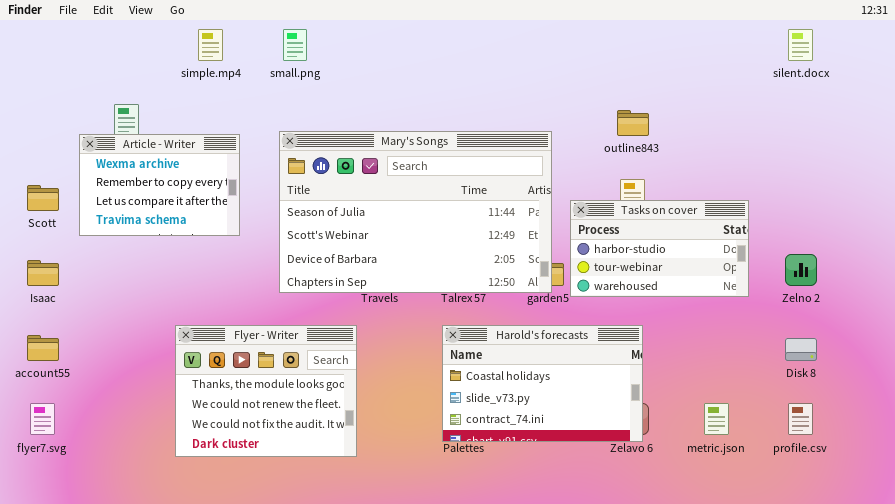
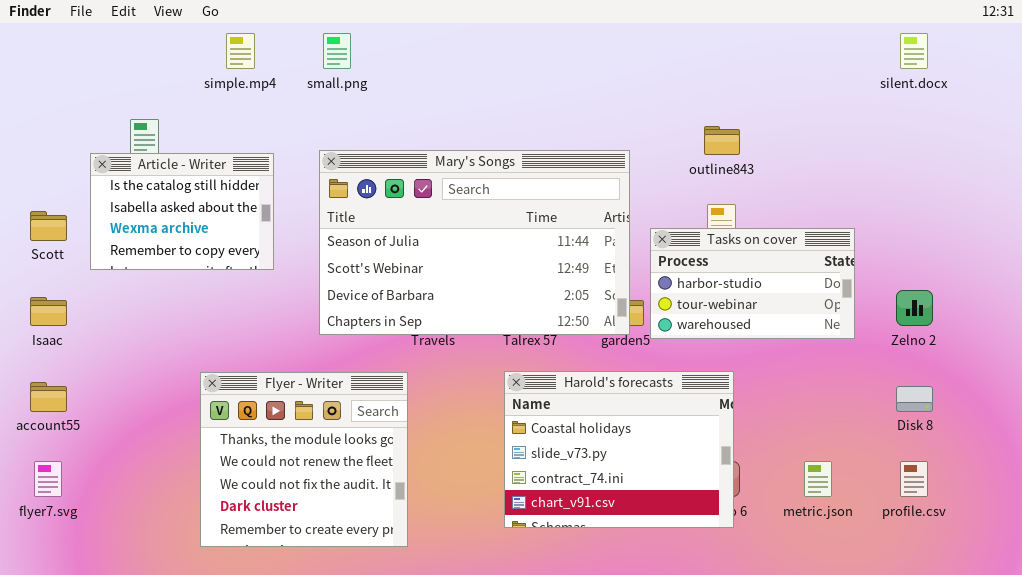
Article - Writer: [79,134,240,236] -> [90,153,274,270], scrolled up 2 rows
Harold's forecasts: [442,325,643,442] -> [504,371,734,528], resized
Flyer - Writer: [175,325,357,457] -> [200,372,408,547], resized

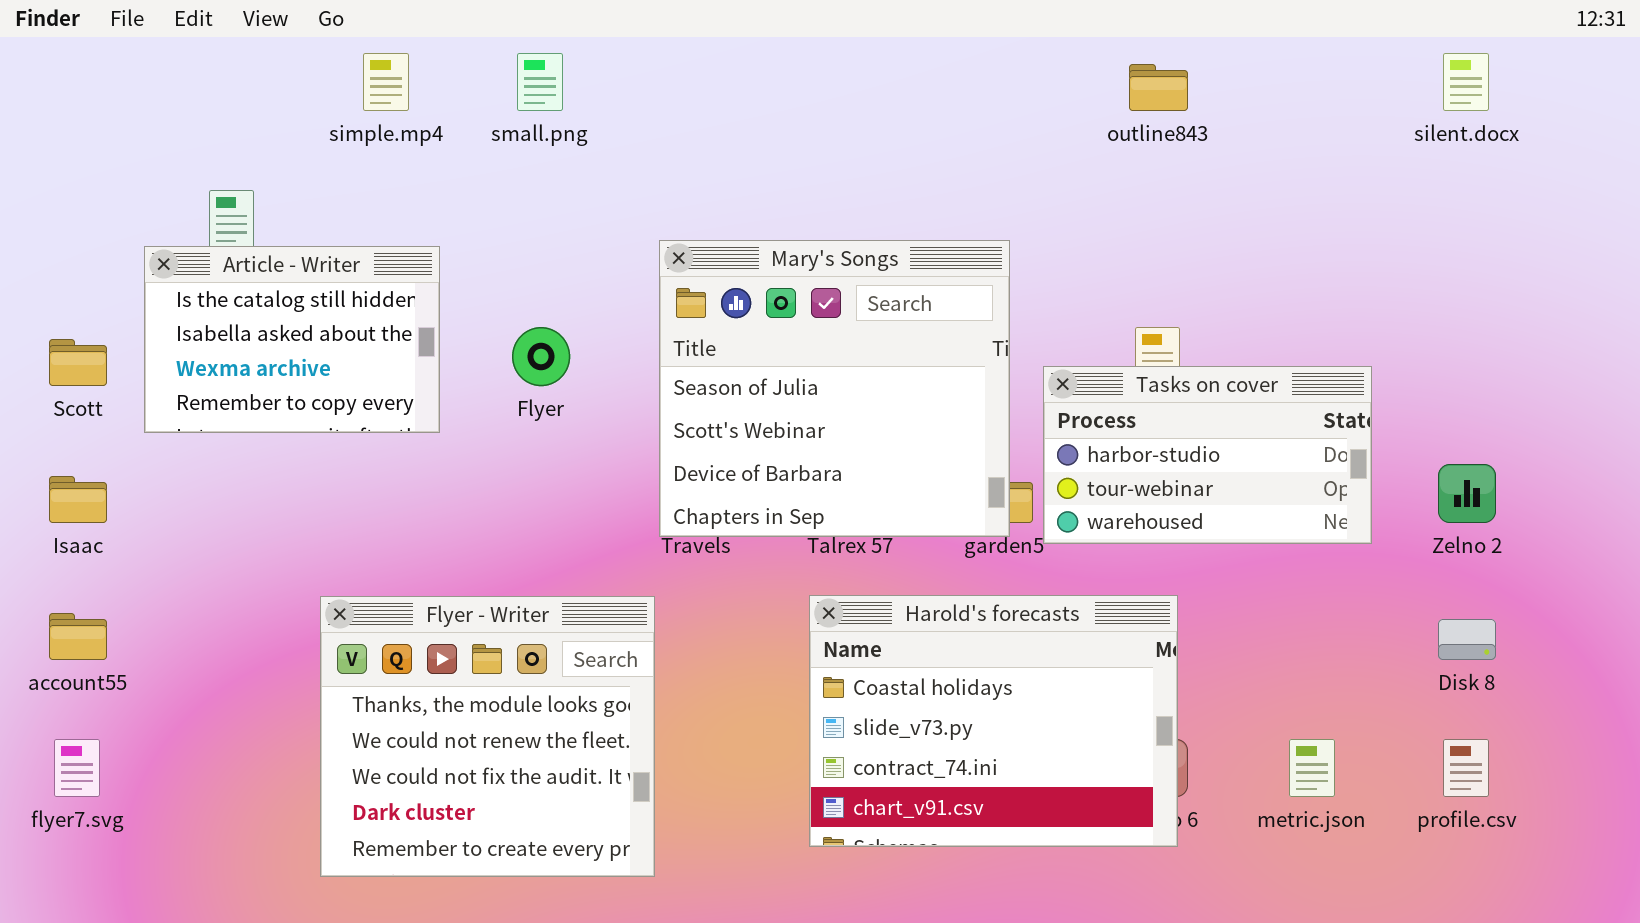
outline843: [704,126,740,155] -> [1129,64,1188,111], moved
Mary's Songs: [319,150,630,335] -> [659,240,1010,537], resized

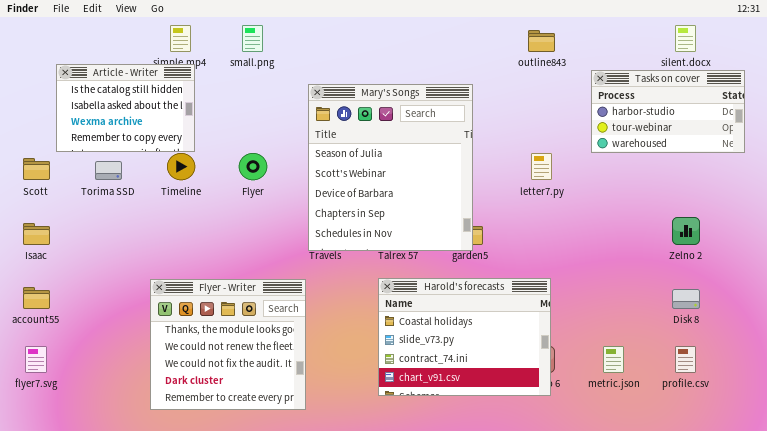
Mary's Songs: [659,240,1010,537] -> [308,84,473,251], resized
Article - Writer: [144,246,440,433] -> [56,64,195,152], moved
Tasks on cover: [1043,366,1372,544] -> [591,70,745,153], moved

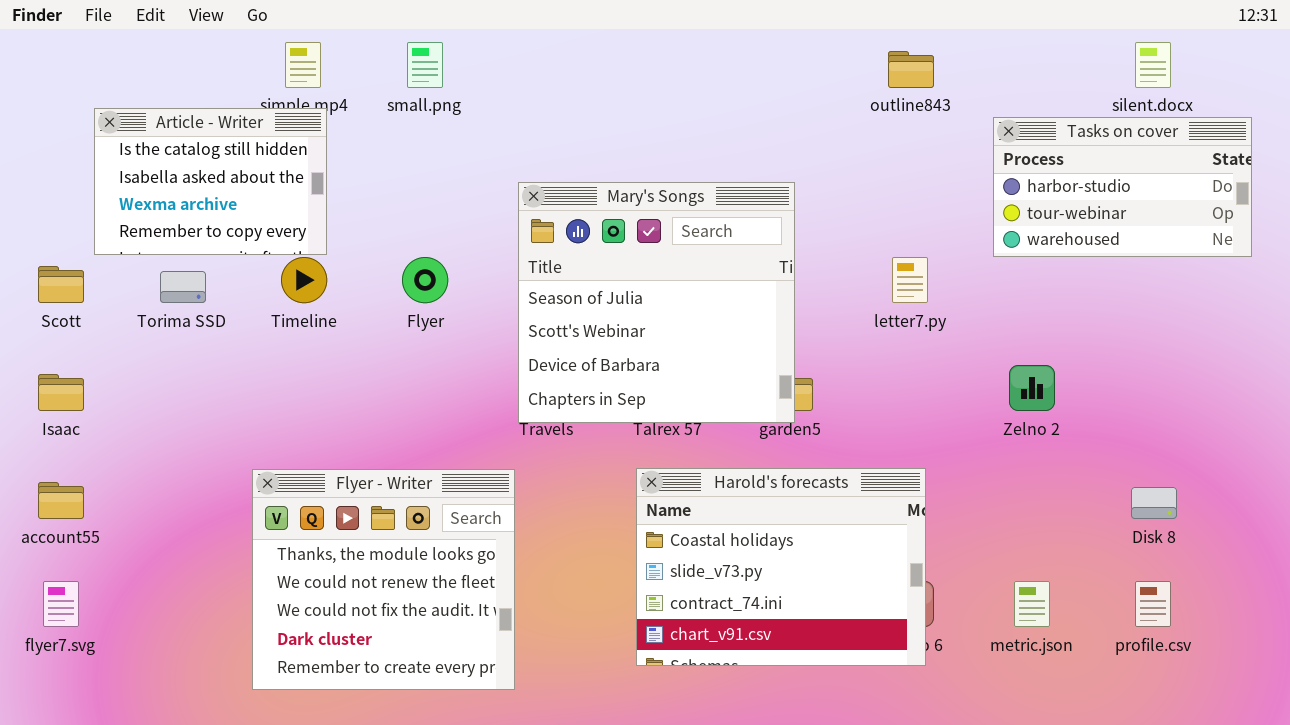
Mary's Songs: [308,84,473,251] -> [518,182,795,423], resized
Zelno 2: [672,217,700,245] -> [1009,365,1055,411], moved

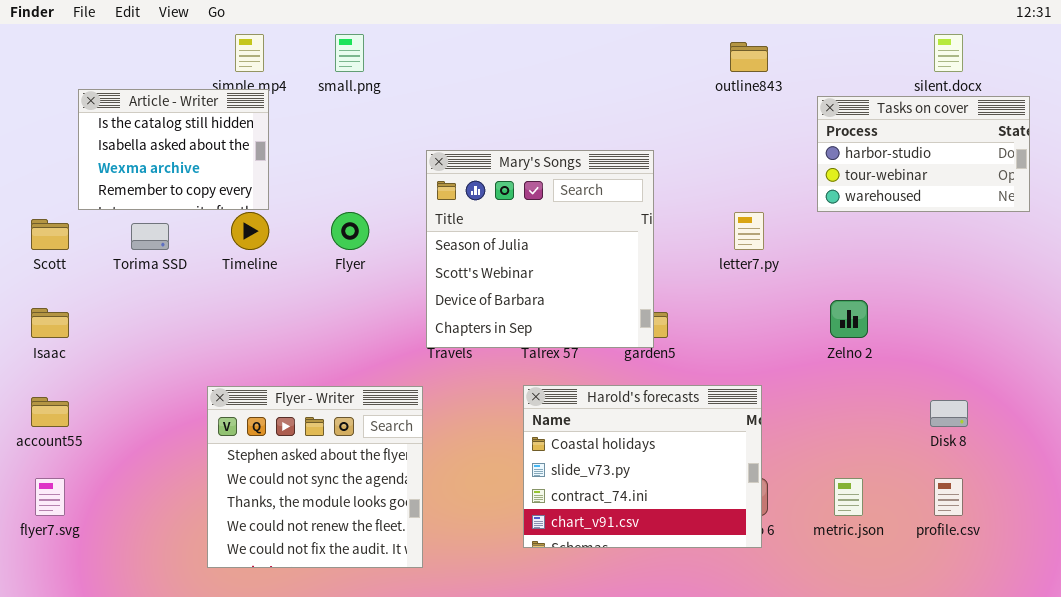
Flyer - Writer: [252,469,515,690] -> [207,386,423,568], scrolled up 2 rows

